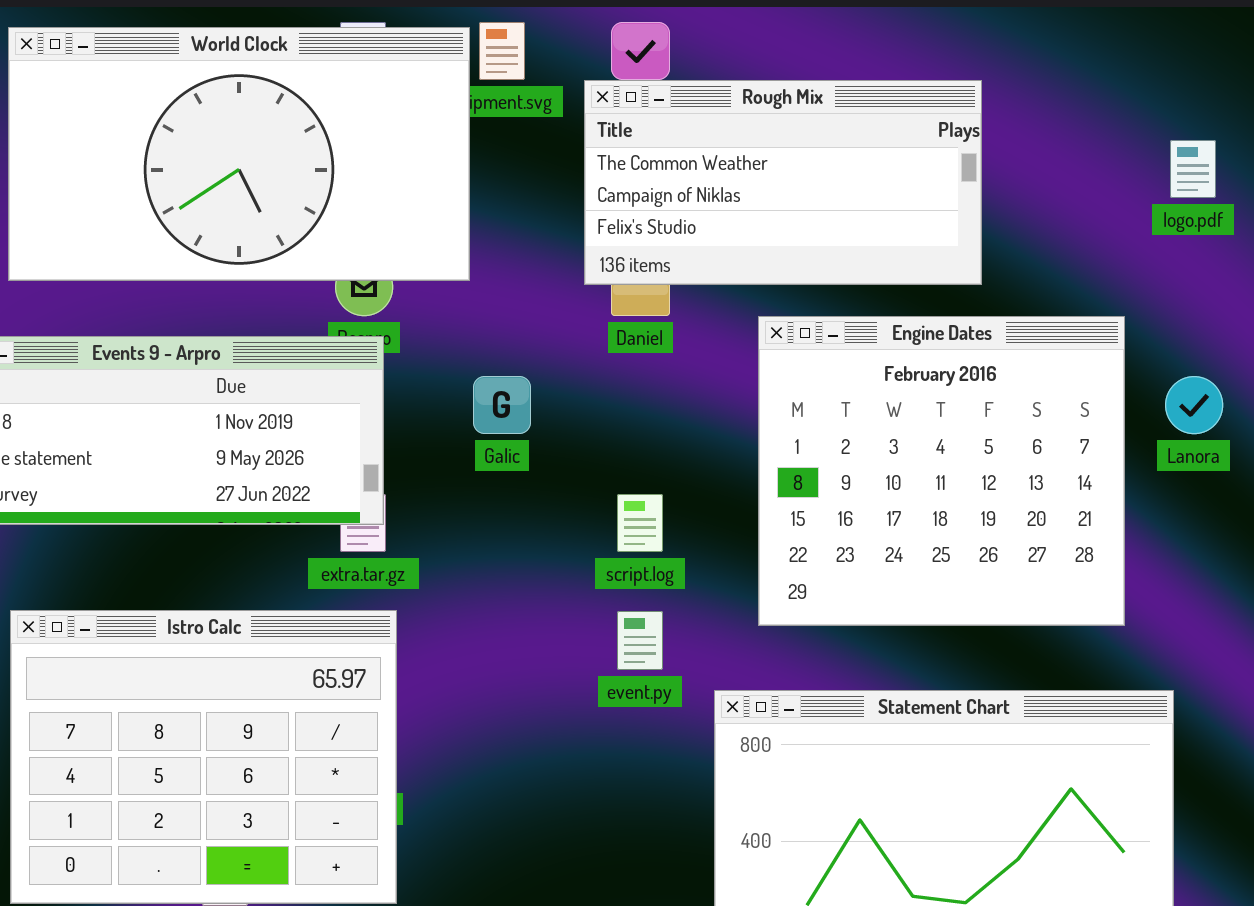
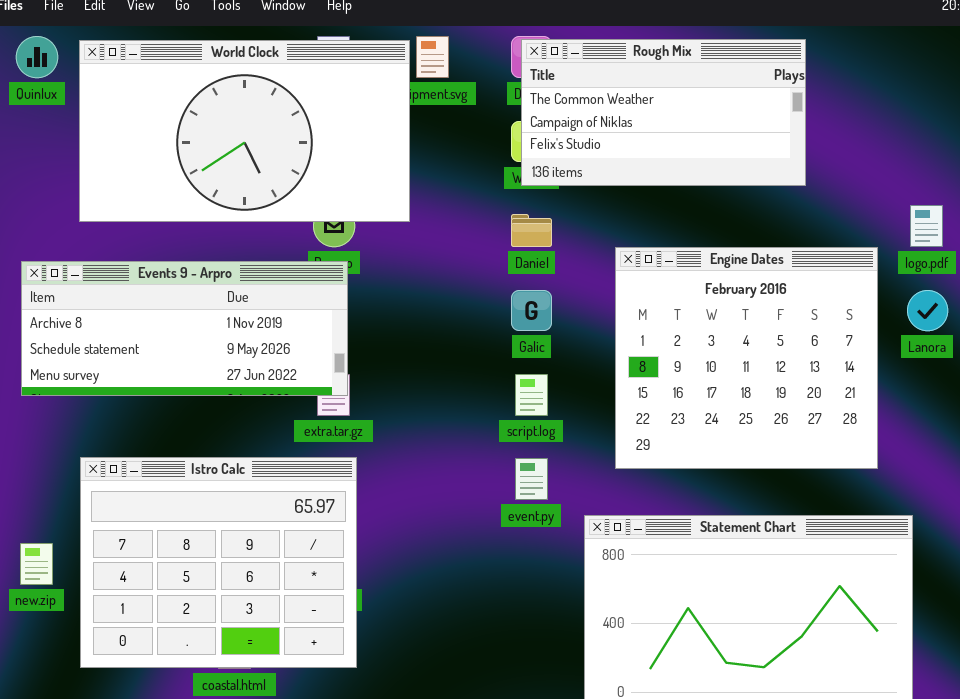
Rough Mix: [584,80,982,285] -> [521,39,806,186], moved
logo.pdf: [1170,140,1216,198] -> [910,205,943,247], moved
Galic: [473,376,531,434] -> [511,290,552,331], moved

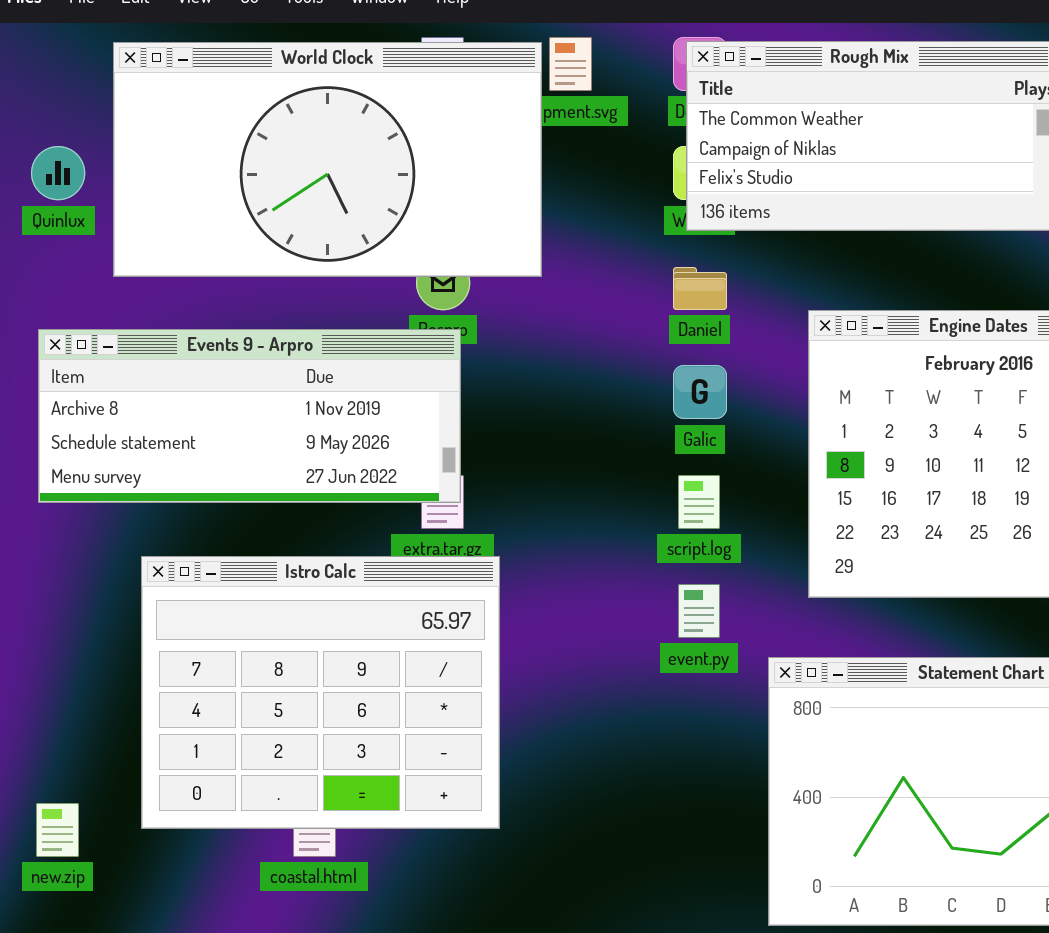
Quinlux: [16,36,58,78] -> [31,146,85,200], moved
Istro Calc: [80,457,357,668] -> [141,556,500,829], moved
new.zip: [20,543,53,585] -> [36,803,79,857], moved

